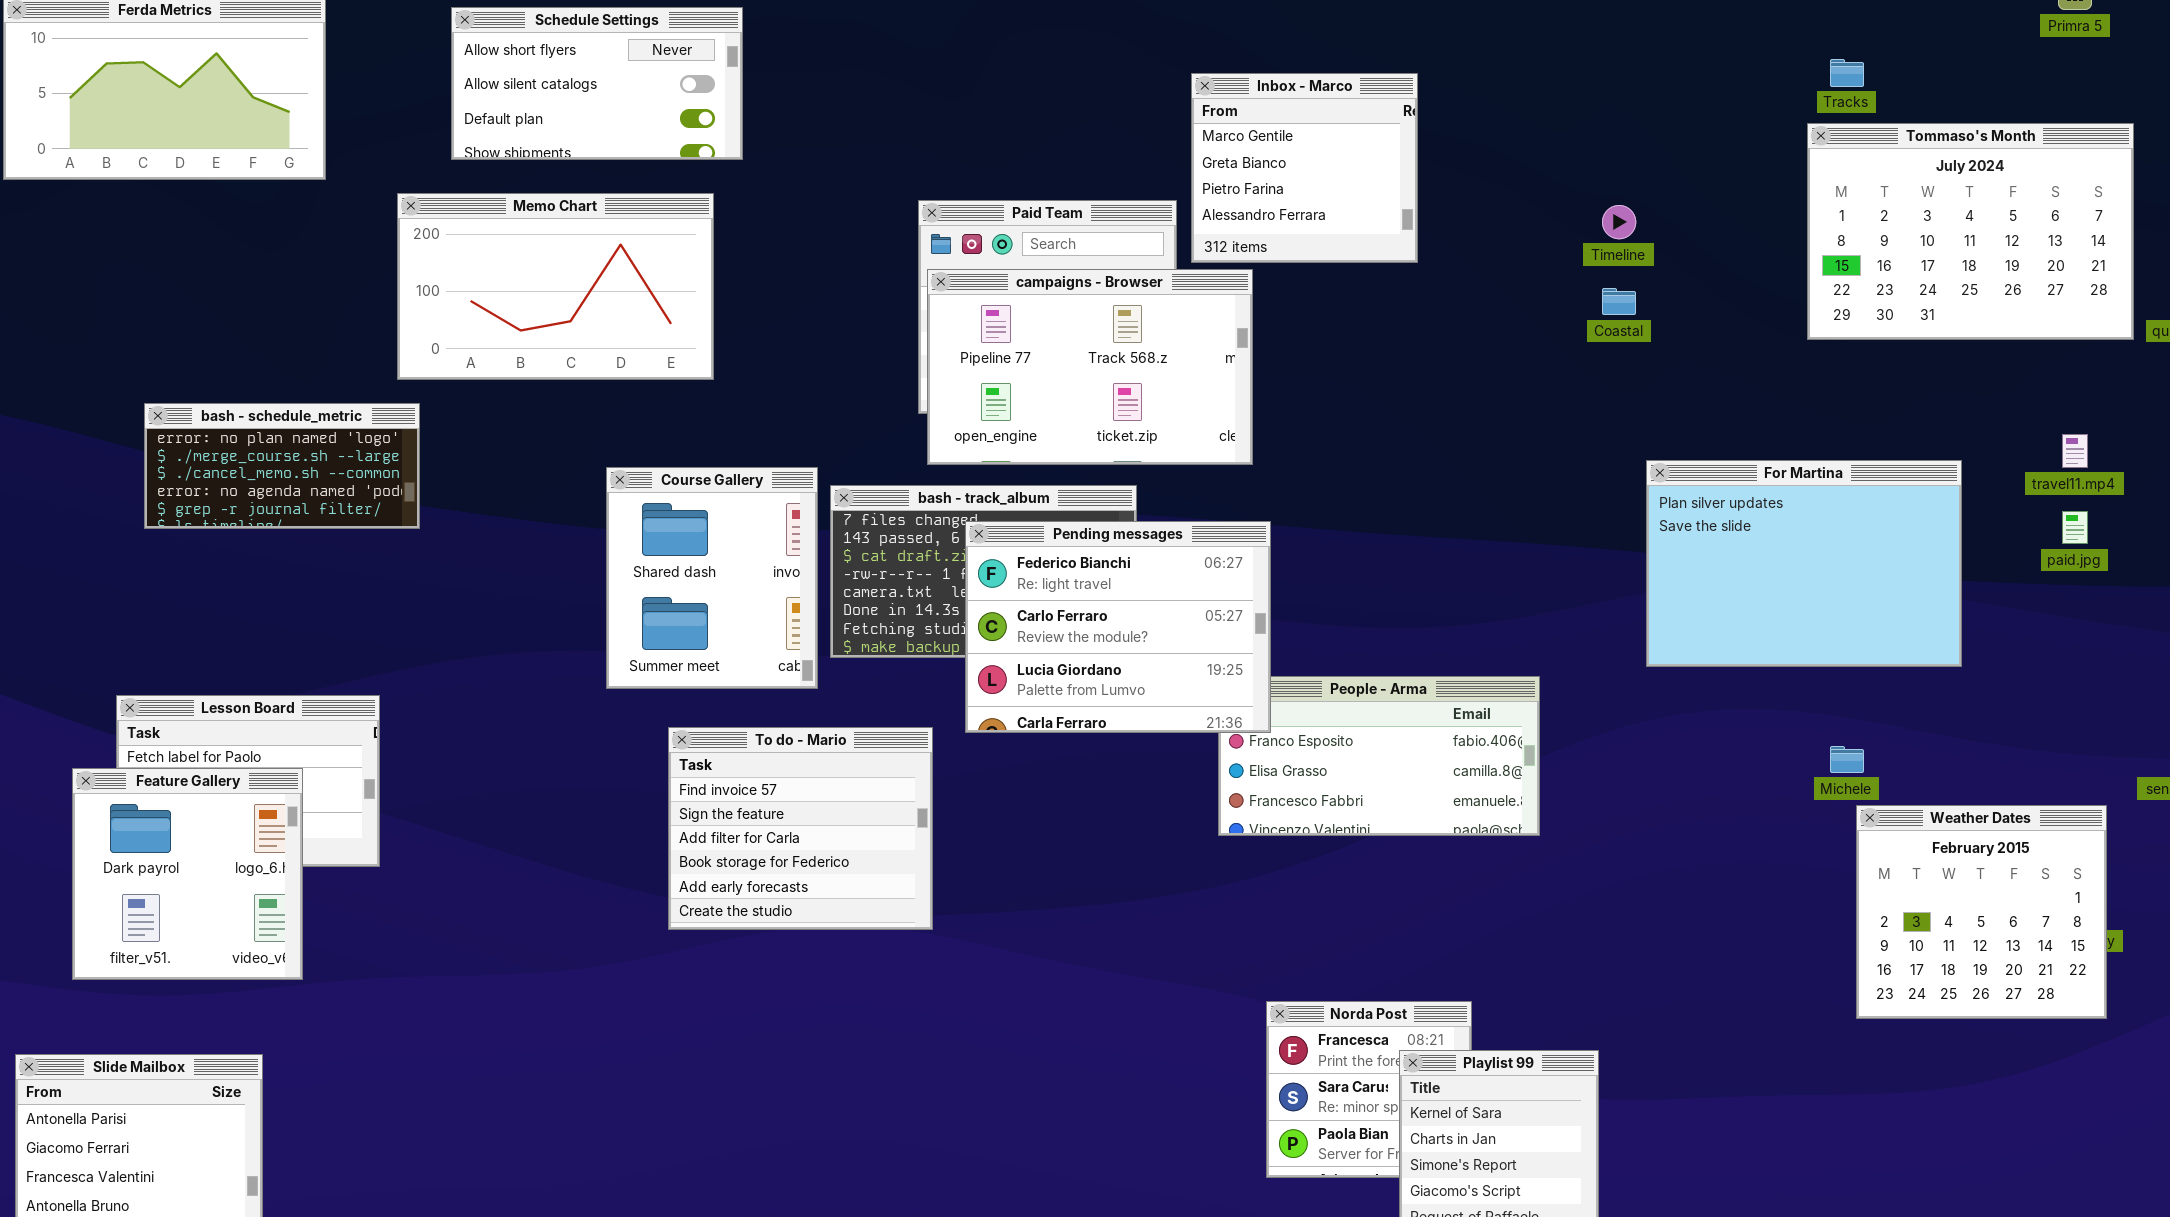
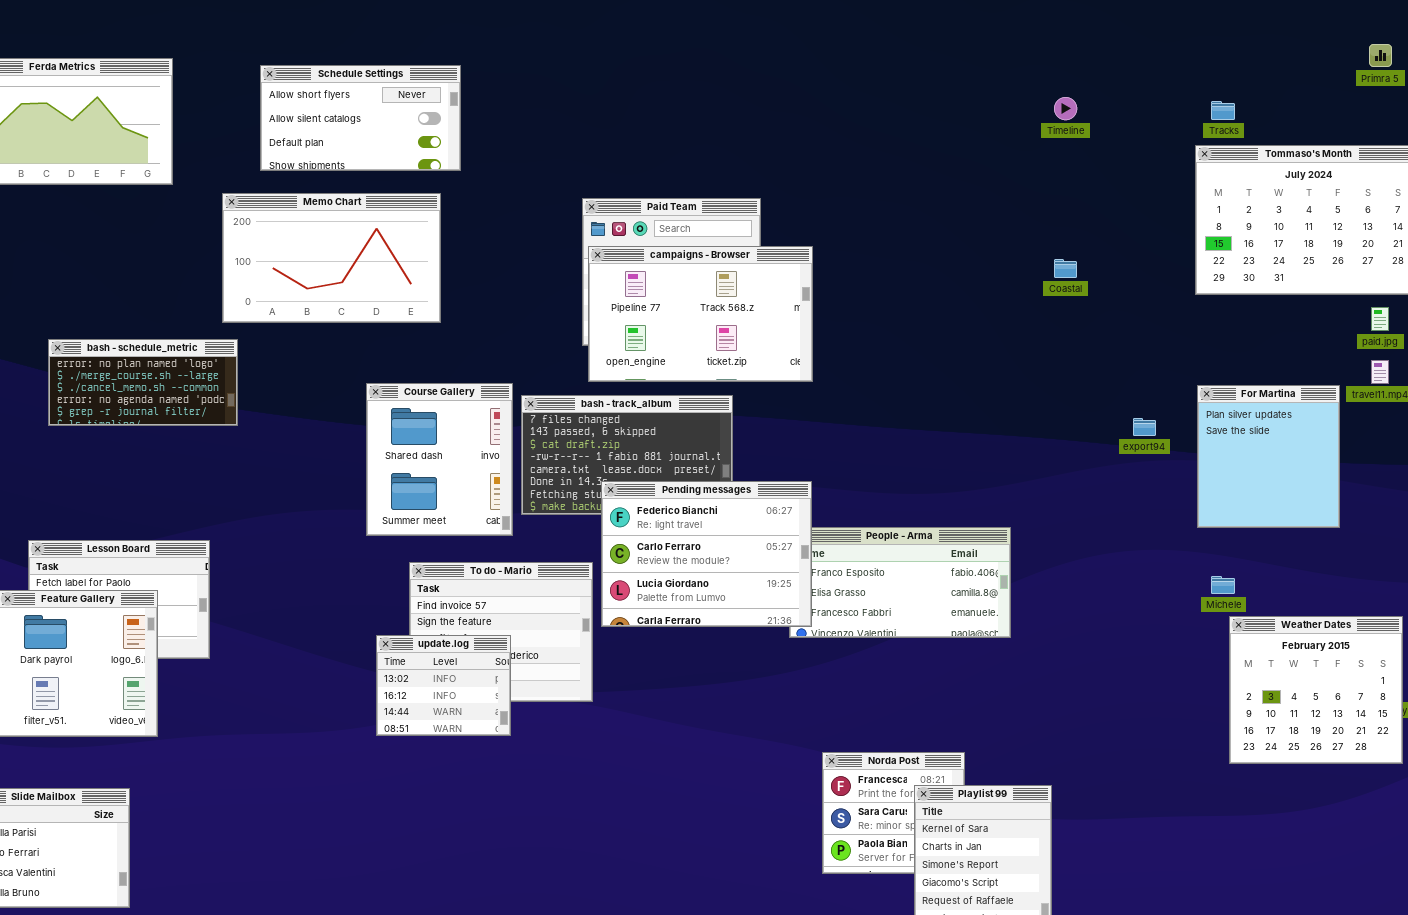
Inbox - Marco: [1191,73,1418,263] -> none, closed
Timeline: [1602,205,1636,239] -> [1054,97,1077,120], moved
For Martina: [1646,460,1962,667] -> [1197,385,1340,528], moved, resized
paid.jpg: [2062,511,2088,544] -> [1371,307,1389,331], moved
Pending messages: [965,521,1271,733] -> [601,481,812,627], moved
update.log: none -> [376,635,511,736], opened

